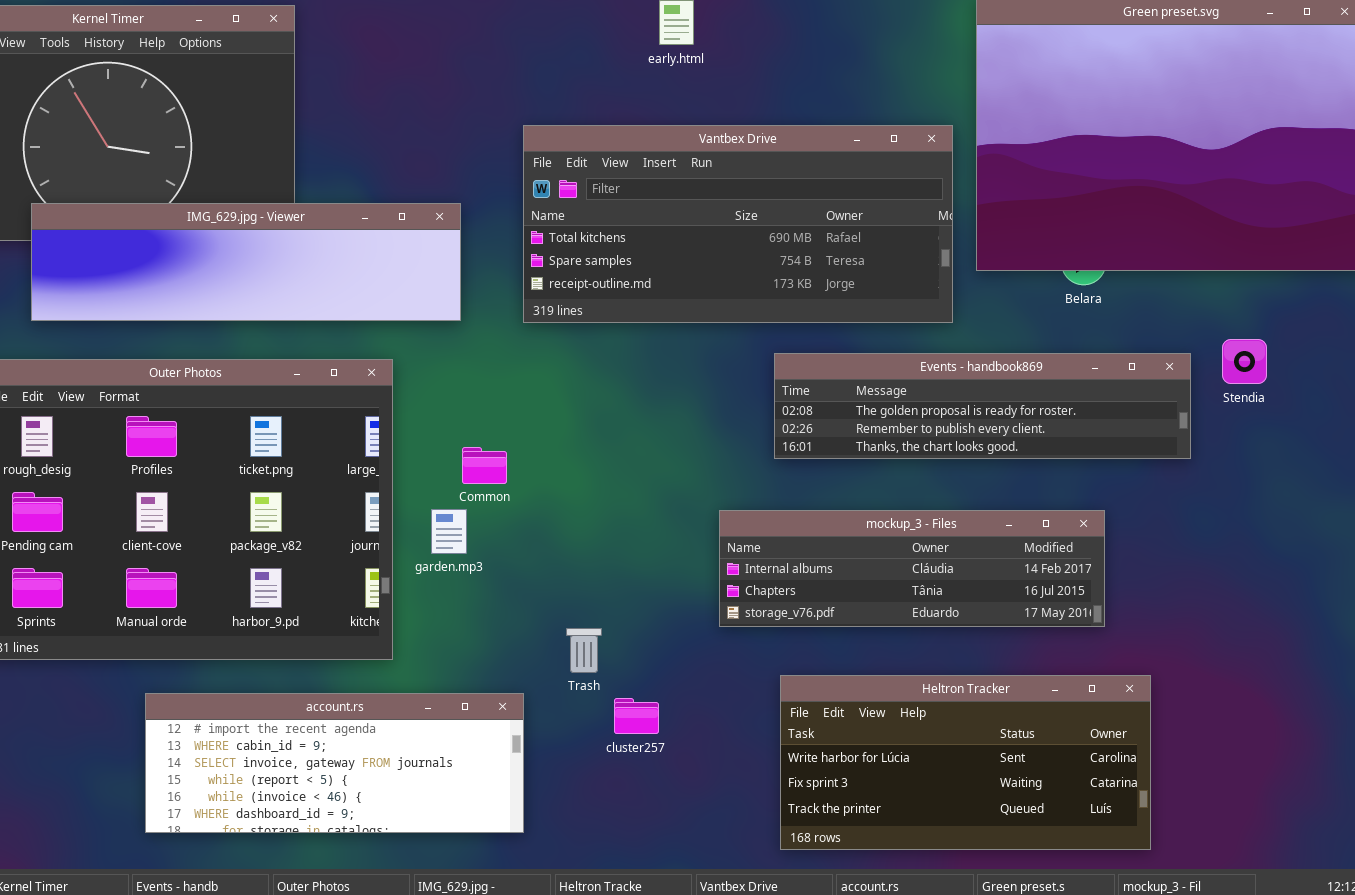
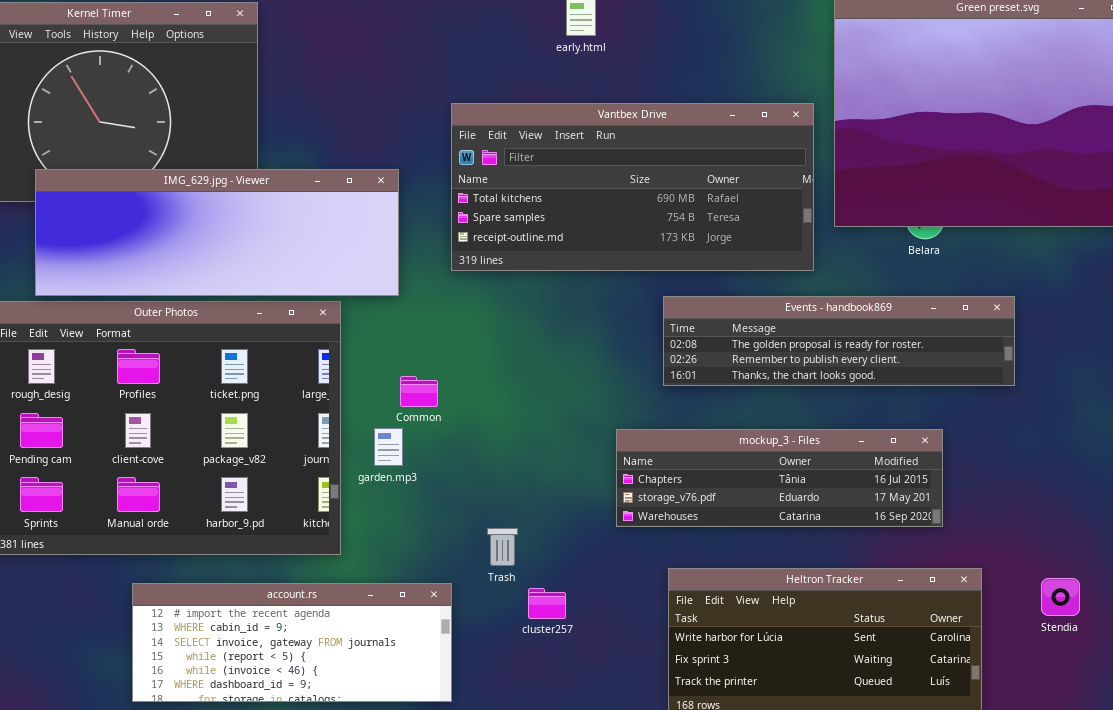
IMG_629.jpg - Viewer: [31,203,461,321] -> [35,169,399,296], resized
Stendia: [1222,339,1267,384] -> [1041,578,1080,616], moved
mockup_3 - Files: [719,510,1105,627] -> [616,429,943,527], scrolled down 1 row

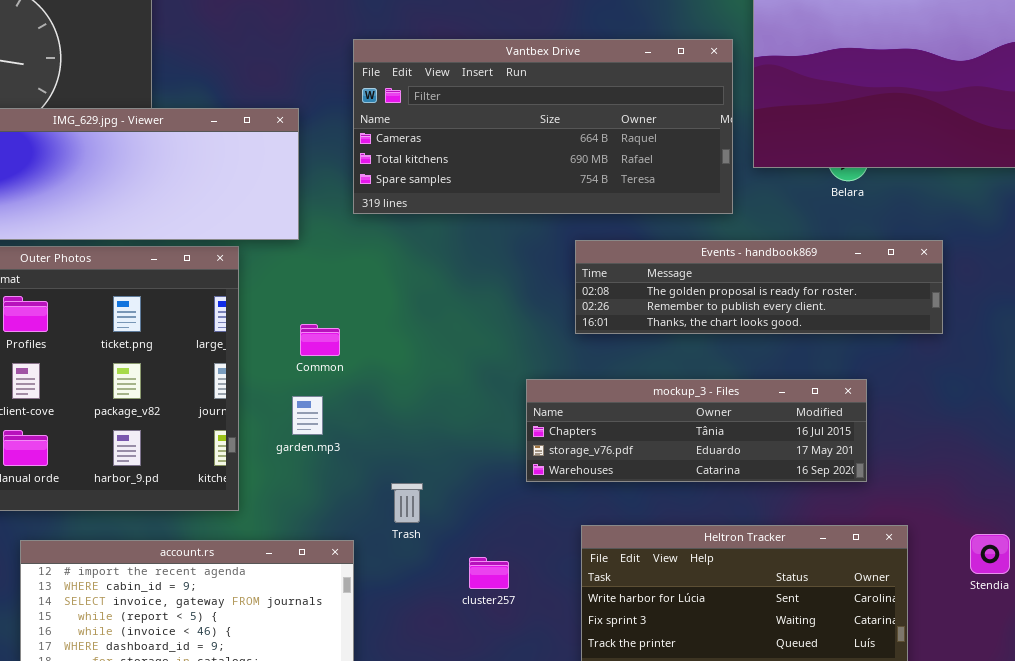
Vantbex Drive: [451,103,814,271] -> [353,39,733,214], scrolled up 1 row
garden.mp3: [374,428,403,466] -> [292,396,323,435], moved
cluster257: [528,588,566,619] -> [469,557,509,589], moved

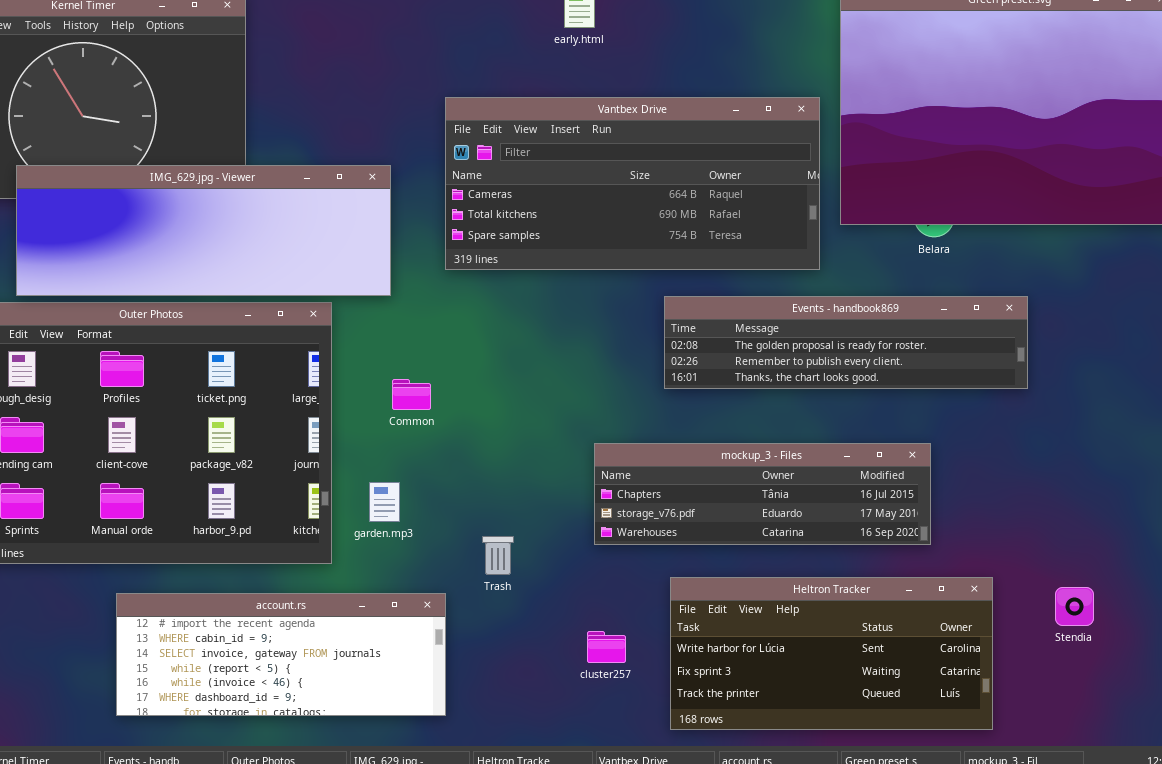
mockup_3 - Files: [526,379,867,482] -> [594,443,931,545], moved
garden.mp3: [292,396,323,435] -> [369,482,400,522], moved
cluster257: [469,557,509,589] -> [587,631,626,663], moved

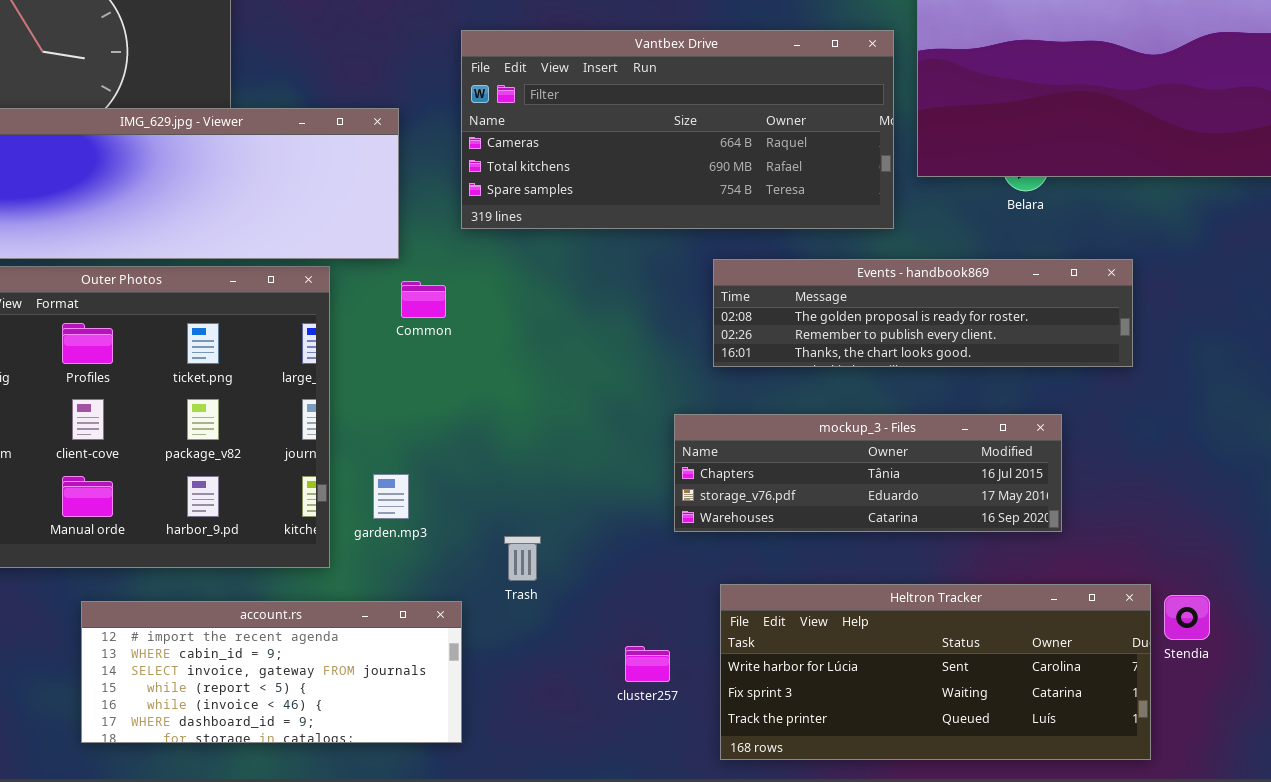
Common: [392,379,431,410] -> [401,281,446,318], moved
mockup_3 - Files: [594,443,931,545] -> [674,414,1062,532], moved
Heltron Tracker: [670,577,993,730] -> [720,584,1151,760], resized

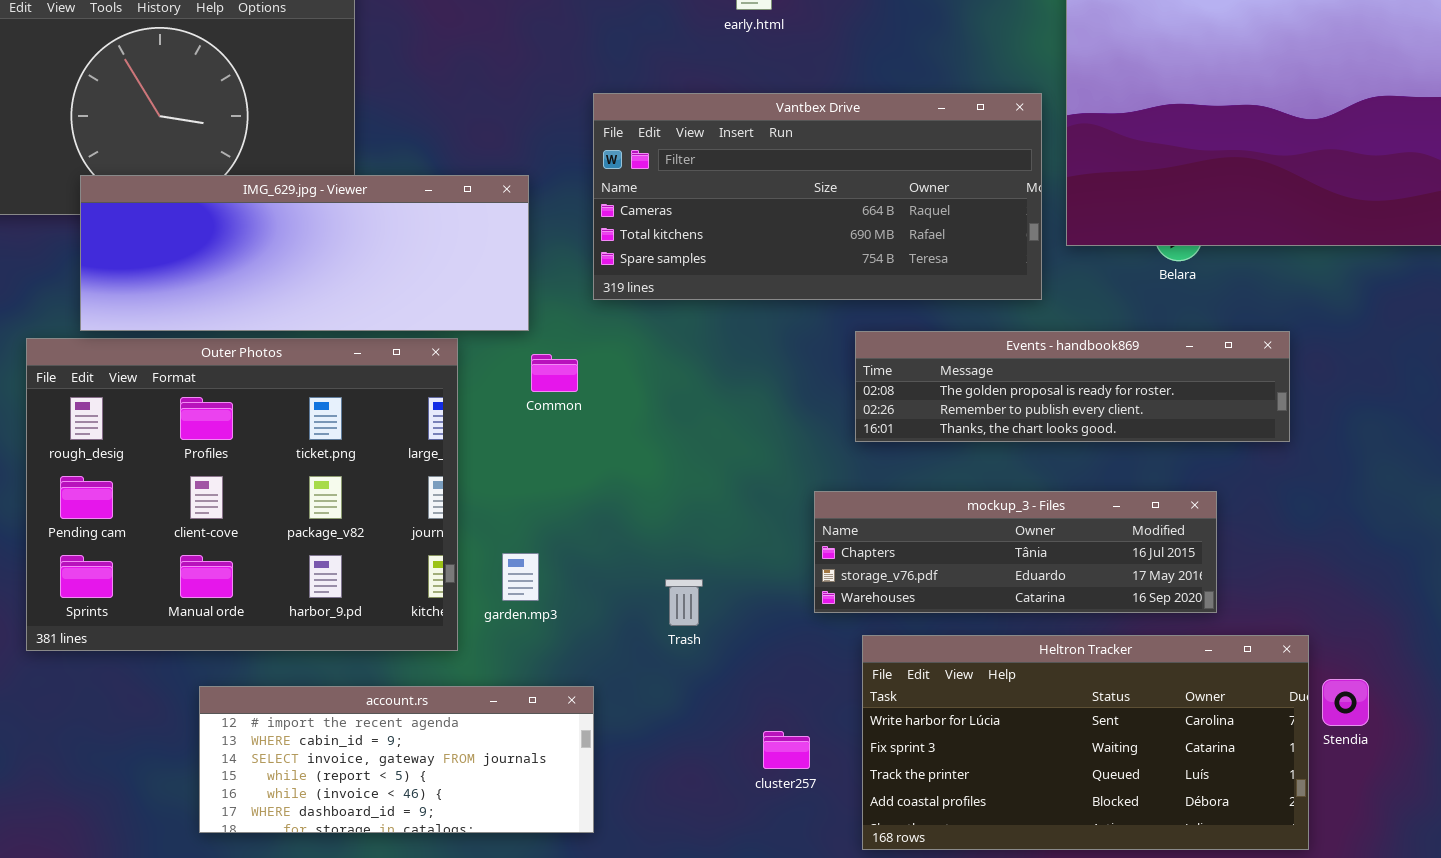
Trash: [504,536,541,581] -> [665,579,703,626], moved
Heltron Tracker: [720,584,1151,760] -> [862,635,1309,850], resized

